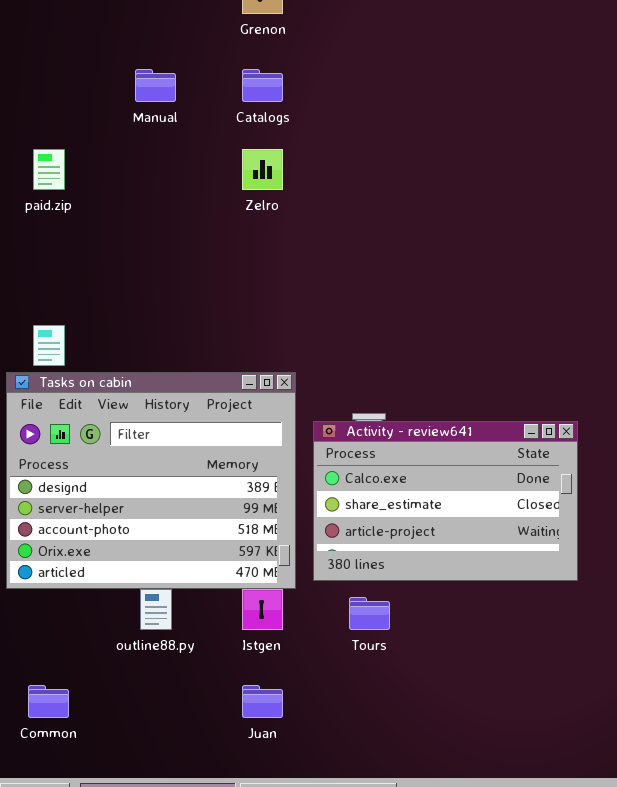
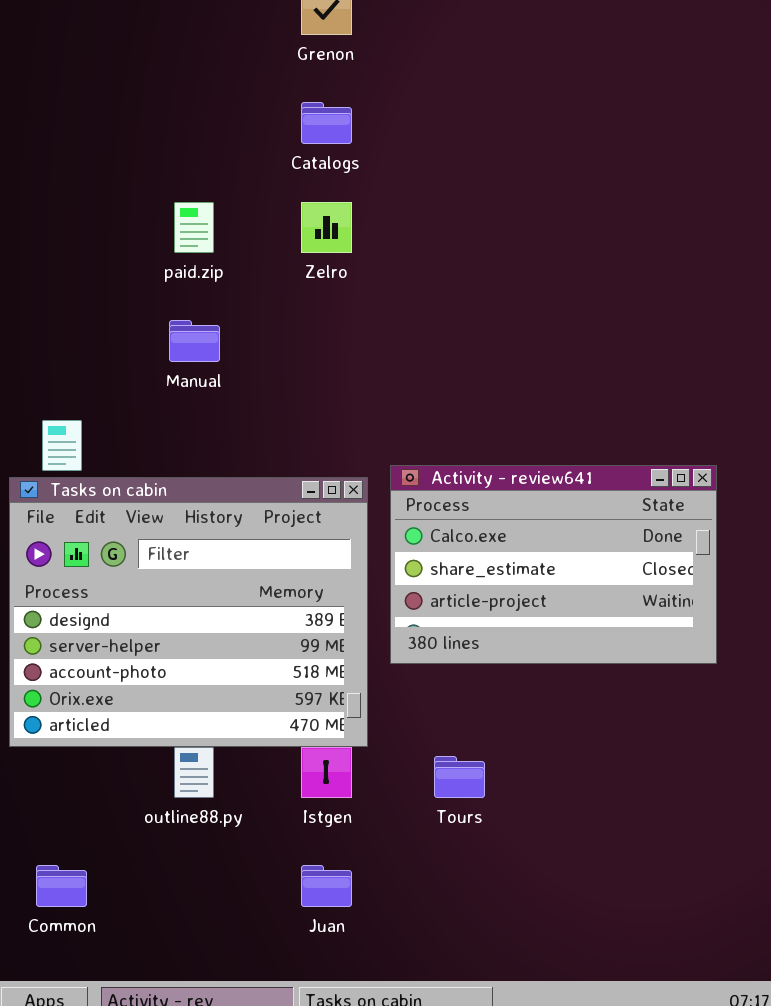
Manual: [135,69,176,102] -> [169,320,220,362], moved
paid.zip: [33,149,65,190] -> [174,202,214,253], moved
Activity - review641: [313,421,578,581] -> [390,465,717,664], moved

